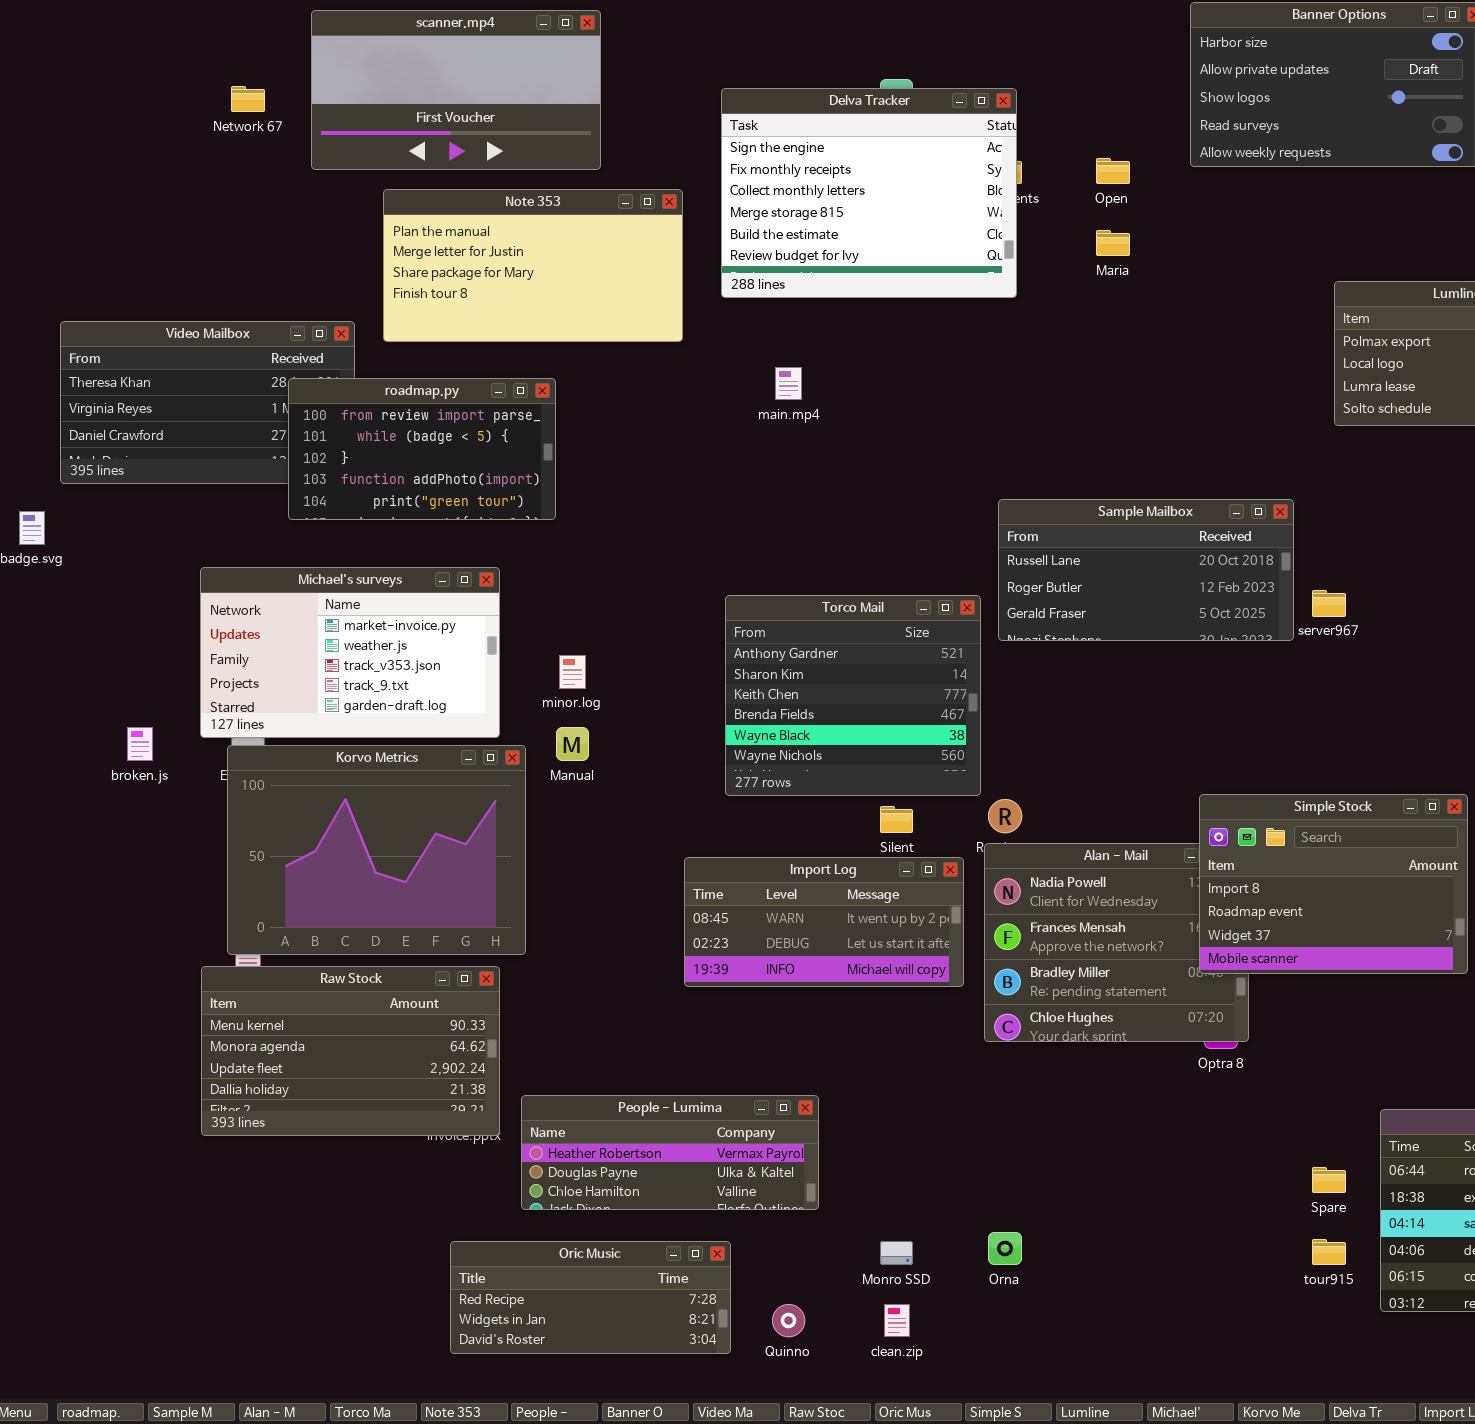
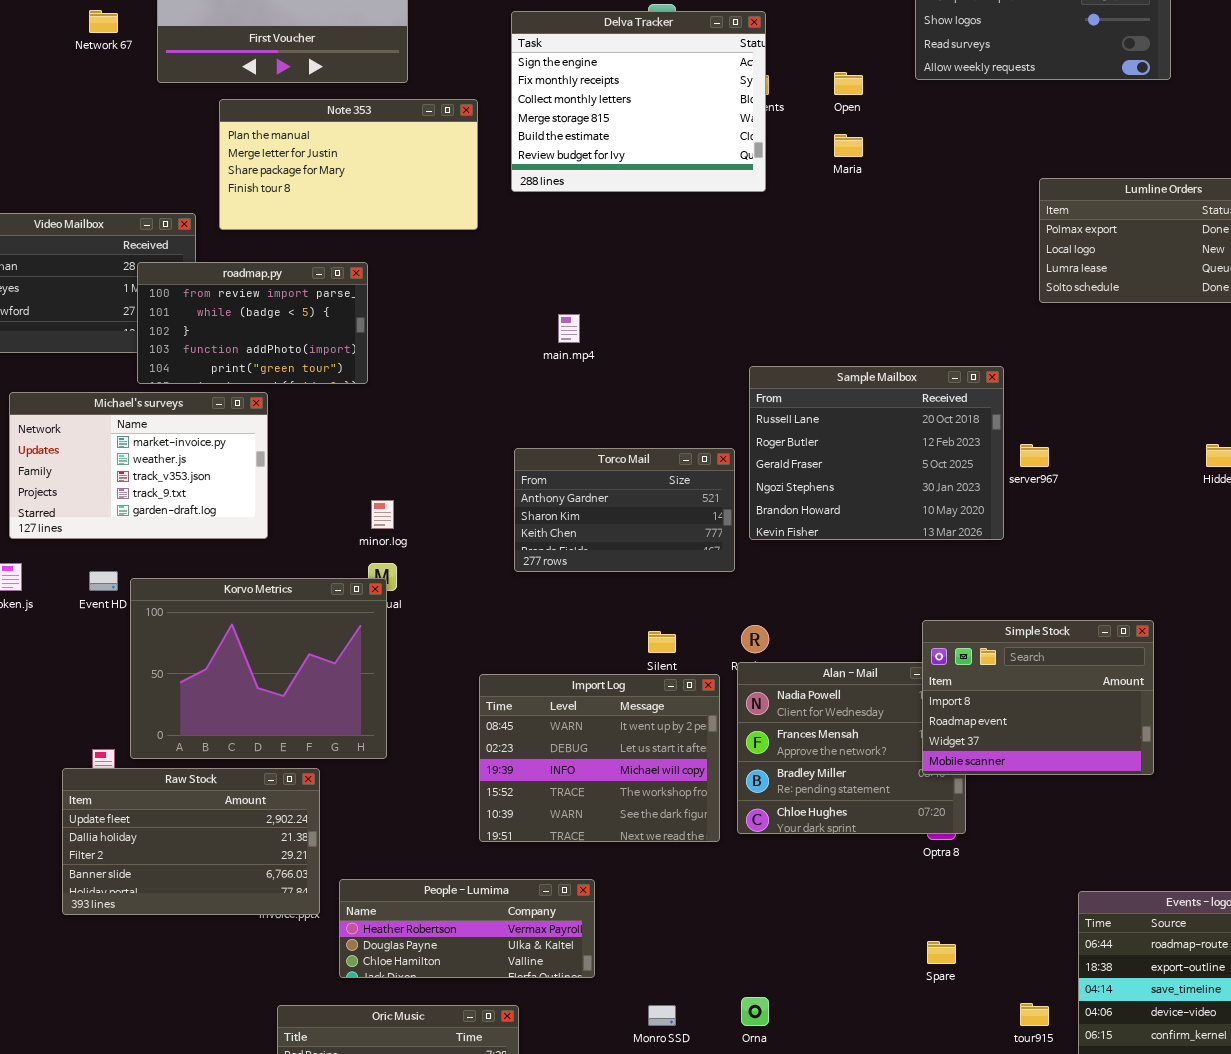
main.mp4: [775,367,802,400] -> [558,314,580,343], moved
Sample Mailbox: [998,499,1294,641] -> [749,366,1004,540], resized
Michael's surveys: [200,567,500,738] -> [9,392,268,539], moved
Torco Mail: [725,595,981,796] -> [514,448,735,572], resized
Korvo Metrics: [227,745,526,955] -> [130,578,387,759], moved
Import Log: [684,857,964,987] -> [479,674,720,842], resized
Raw Stock: [201,966,500,1136] -> [62,768,320,915], scrolled down 2 rows
Spare: [1312,1167,1346,1193] -> [927,941,956,964], moved

